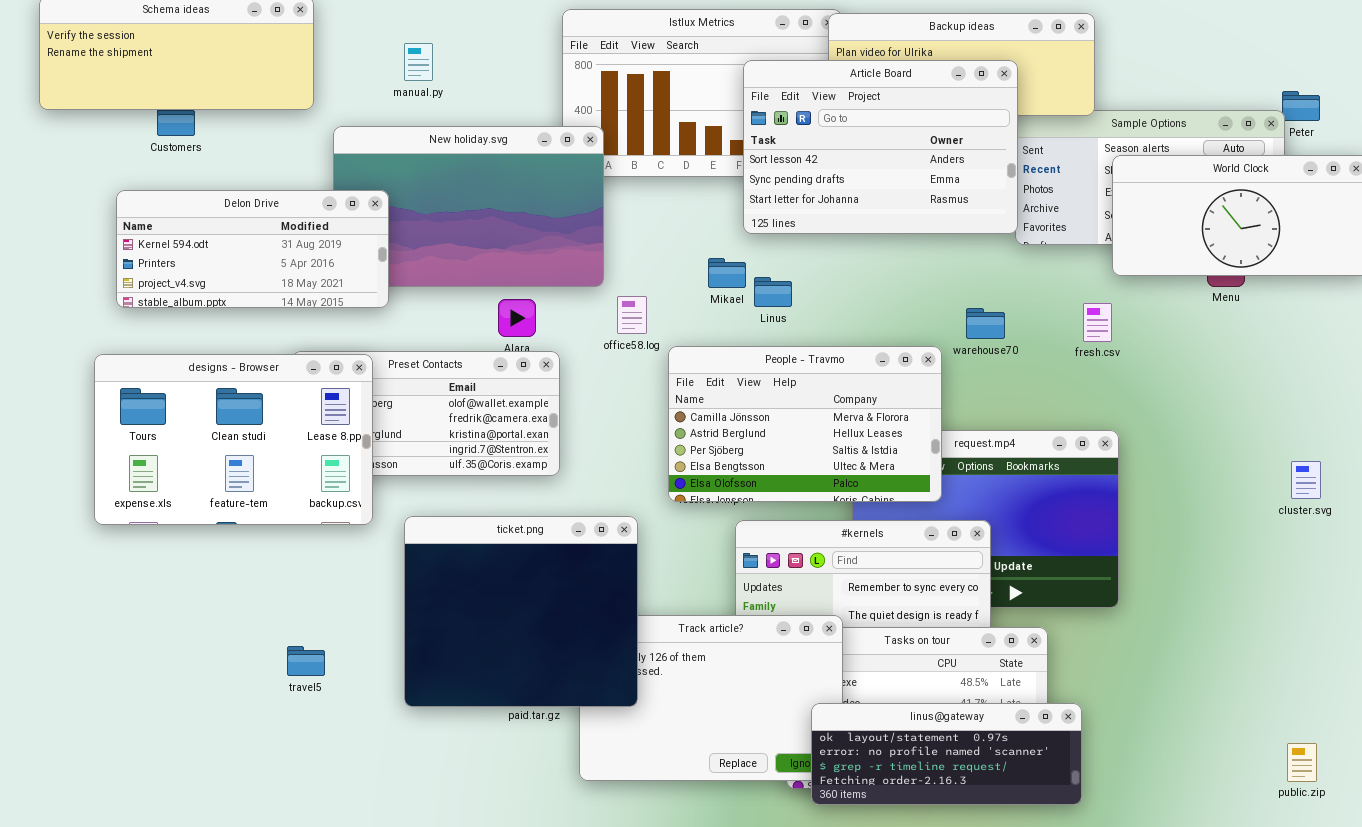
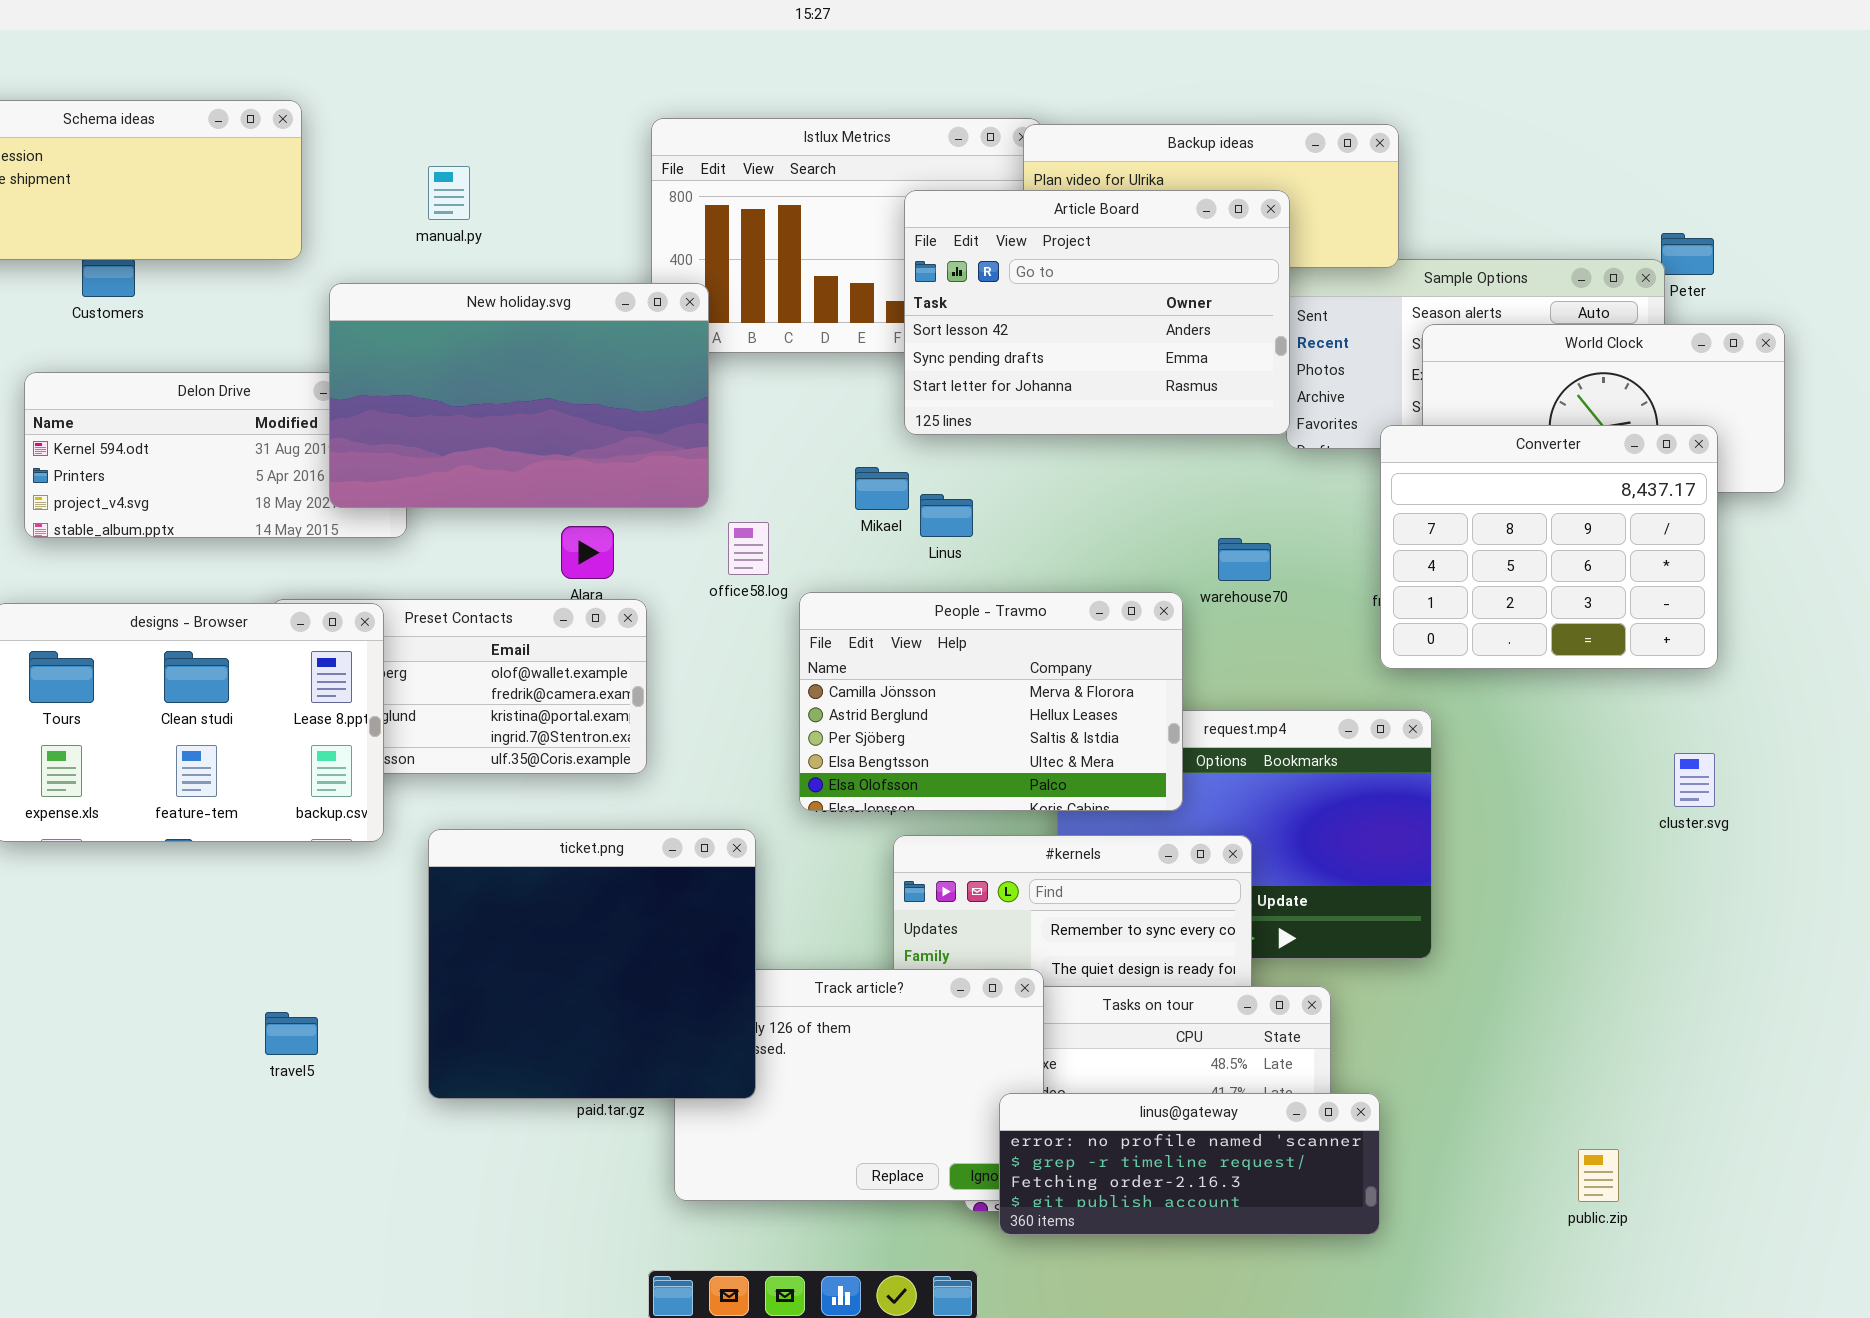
New holiday.svg: [333,126,604,287] -> [329,283,709,508], raised
Converter: none -> [1380,425,1718,669], opened
linus@gateway: [811,703,1082,805] -> [999,1093,1380,1235], scrolled down 1 row
public.zip: [1287,743,1317,782] -> [1578,1149,1619,1202], moved

